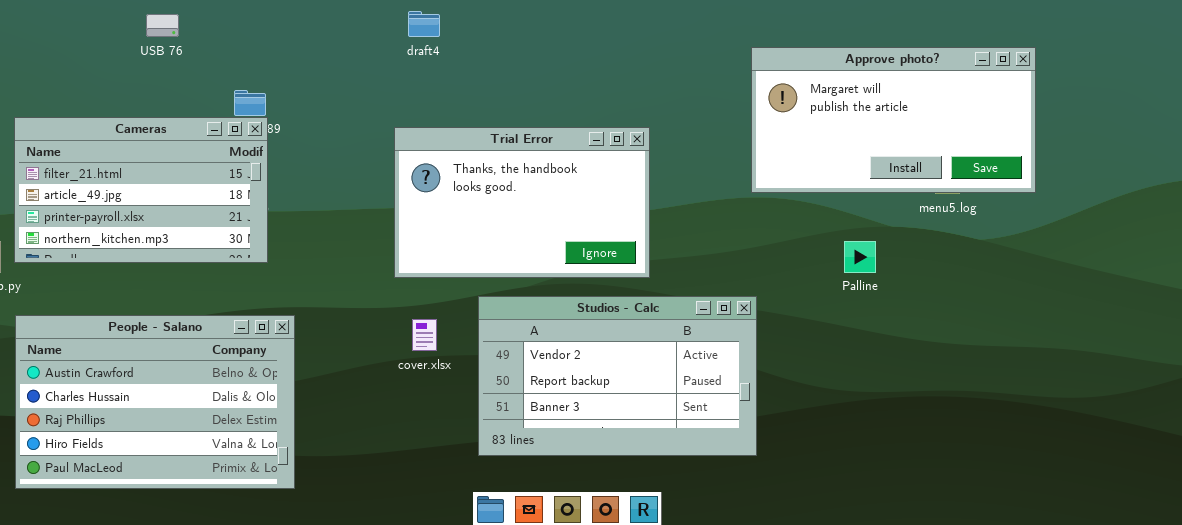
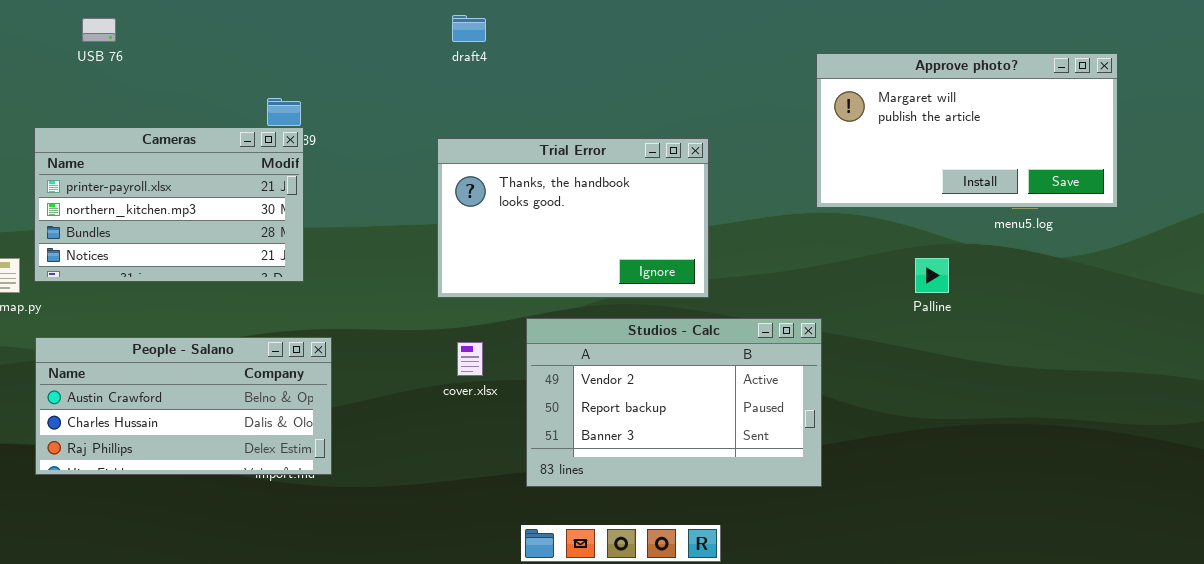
USB 76: [146,14,179,37] -> [82,18,116,42], moved
Cameras: [14,117,268,263] -> [34,127,304,282], scrolled down 2 rows
People - Salano: [15,315,295,489] -> [35,337,332,475], resized

